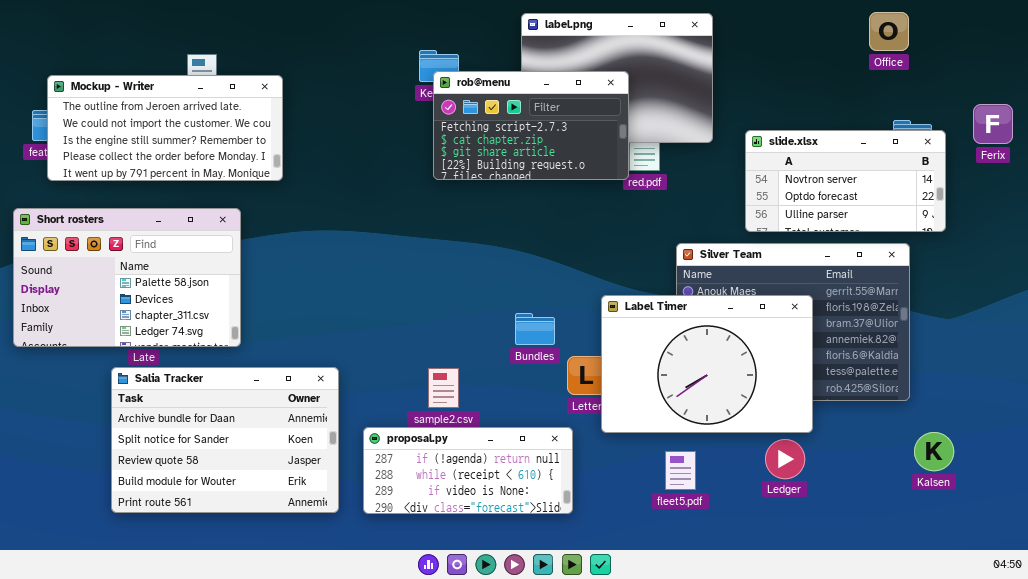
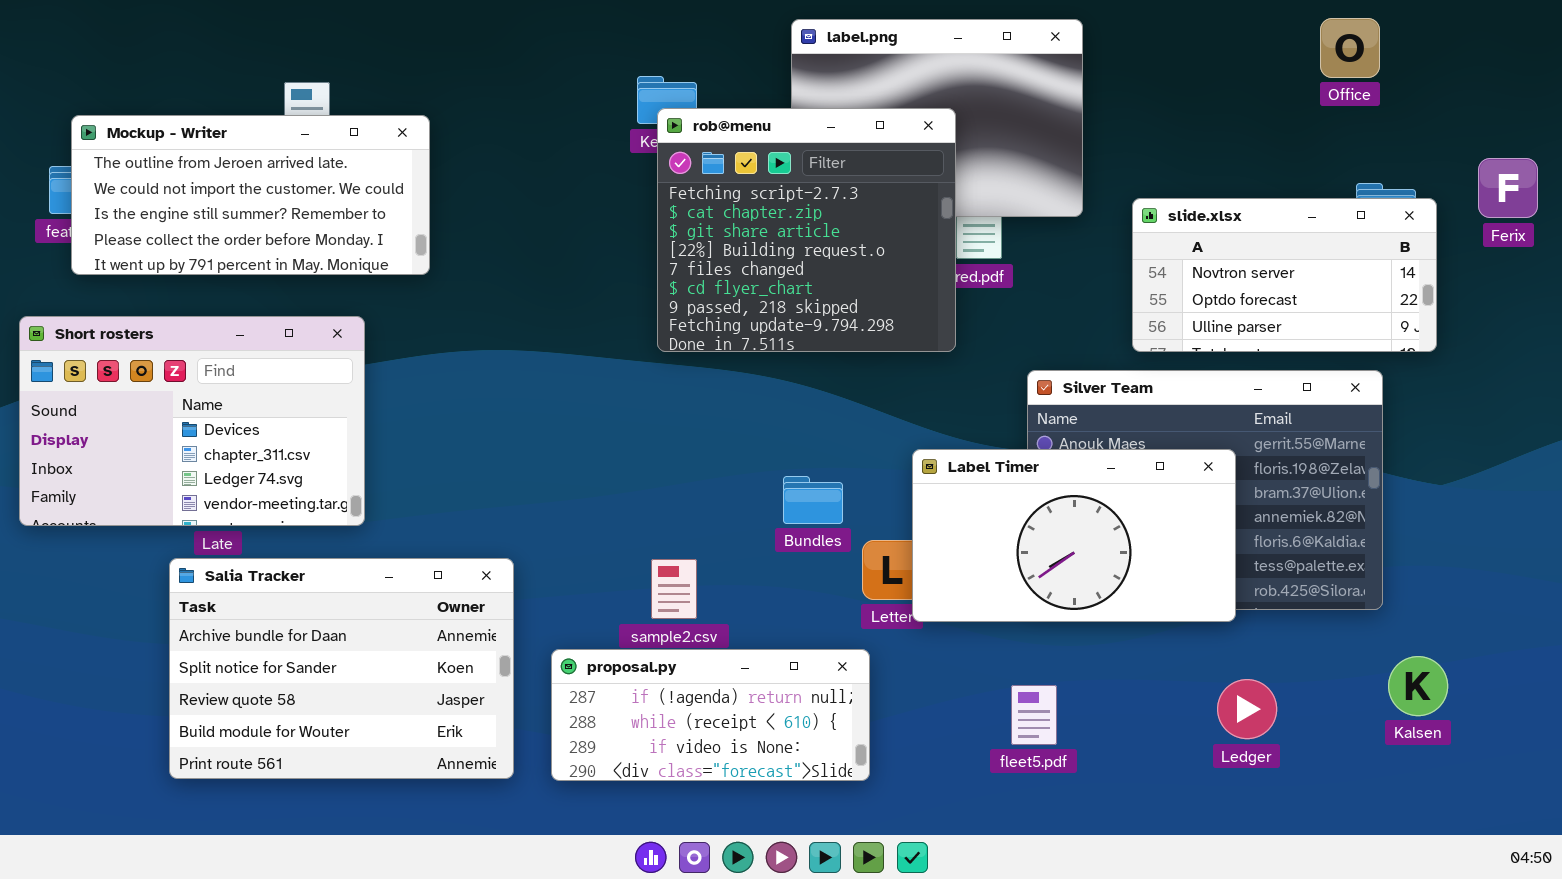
rob@menu: [433,71,629,180] -> [657,108,956,352], resized
Short rosters: [13,208,241,347] -> [19,316,365,526], scrolled down 1 row
Label Timer: [601,295,813,433] -> [912,449,1236,622], resized
Ledger: [765,439,805,479] -> [1217,679,1277,739], moved

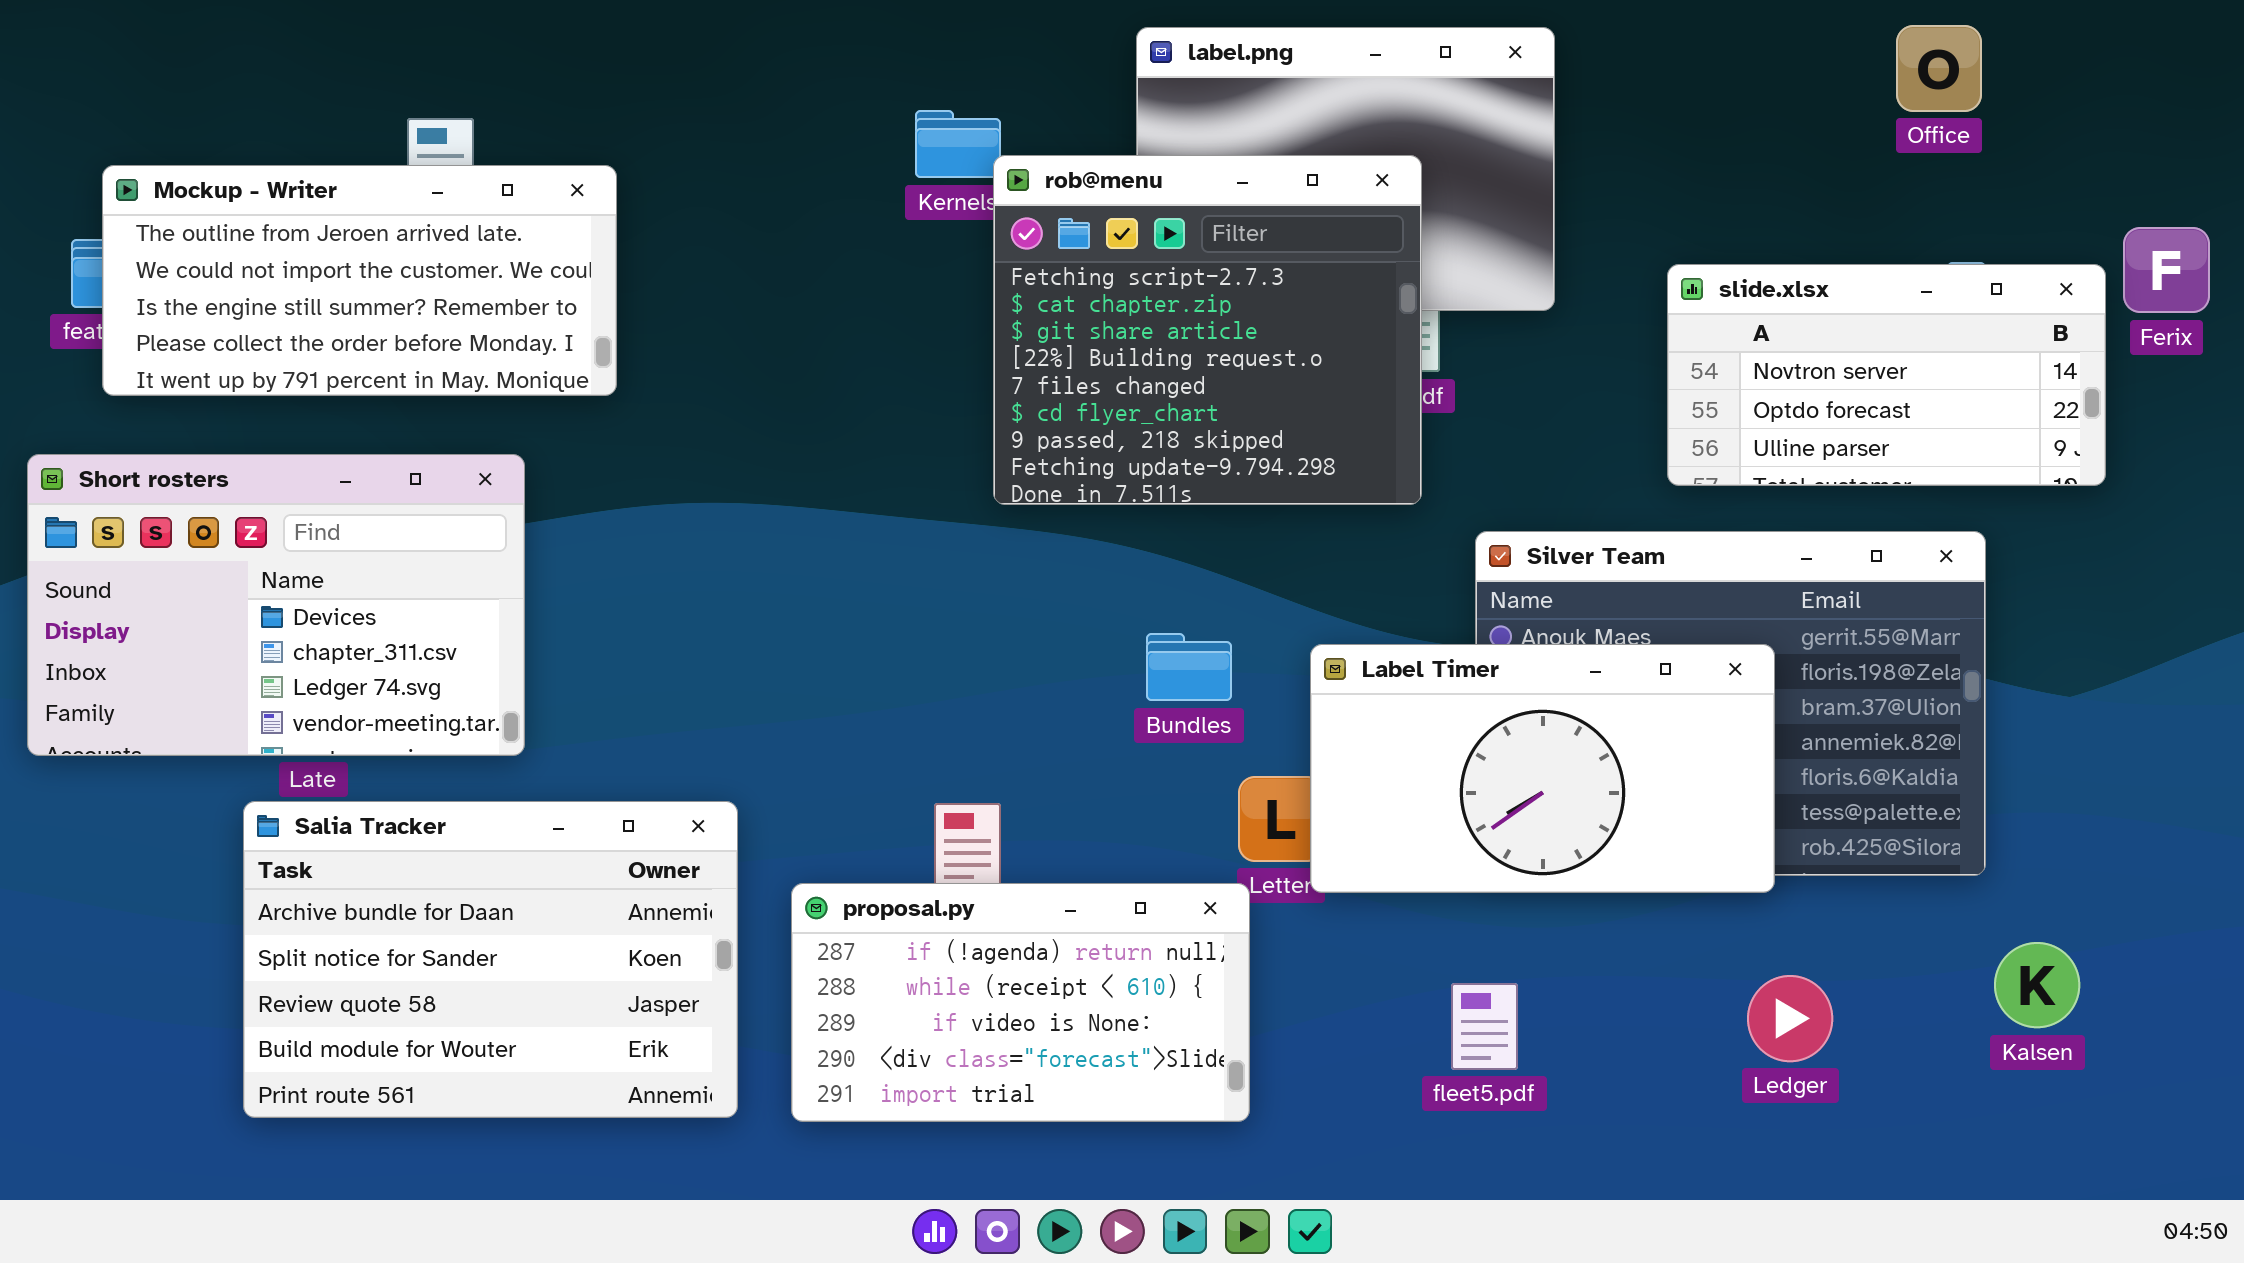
rob@menu: [657,108,956,352] -> [993,155,1422,505], moved
slide.xlsx: [1132,198,1437,352] -> [1667,264,2106,486], moved
Bundles: [783,476,843,524] -> [1146,633,1232,701], moved
proposal.py: [551,649,870,781] -> [791,883,1250,1122], resized

